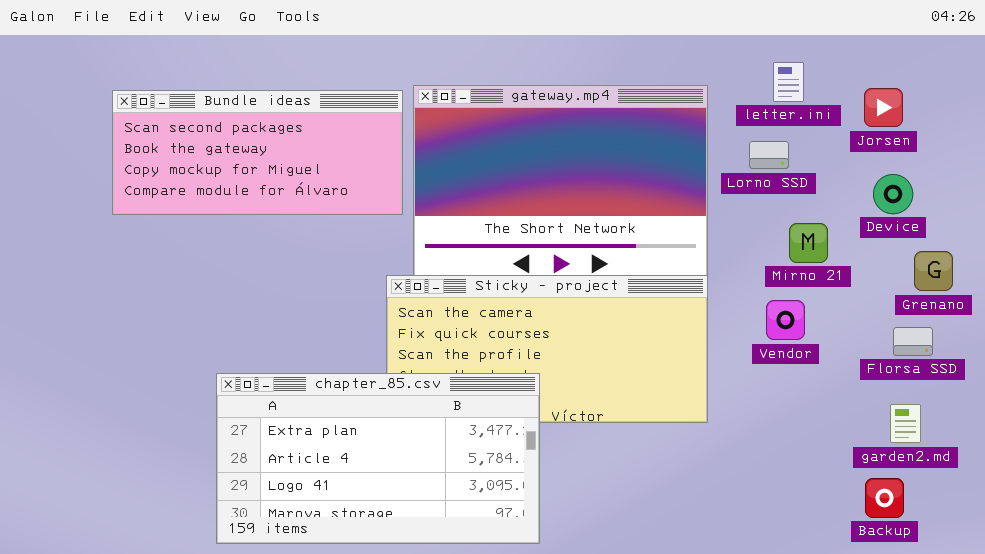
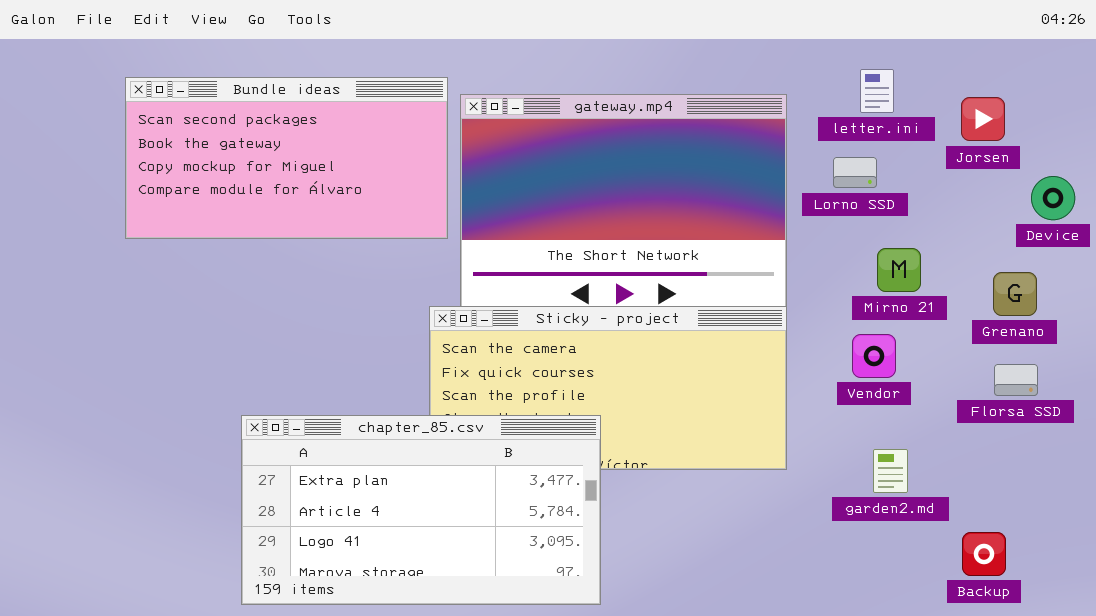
Bundle ideas: [112,90,403,215] -> [125,77,448,239], resized
Device: [873,174,913,214] -> [1031,176,1075,220], moved
Grenano: [914,251,953,291] -> [993,272,1037,316], moved
garden2.md: [890,404,921,443] -> [873,449,908,493], moved

